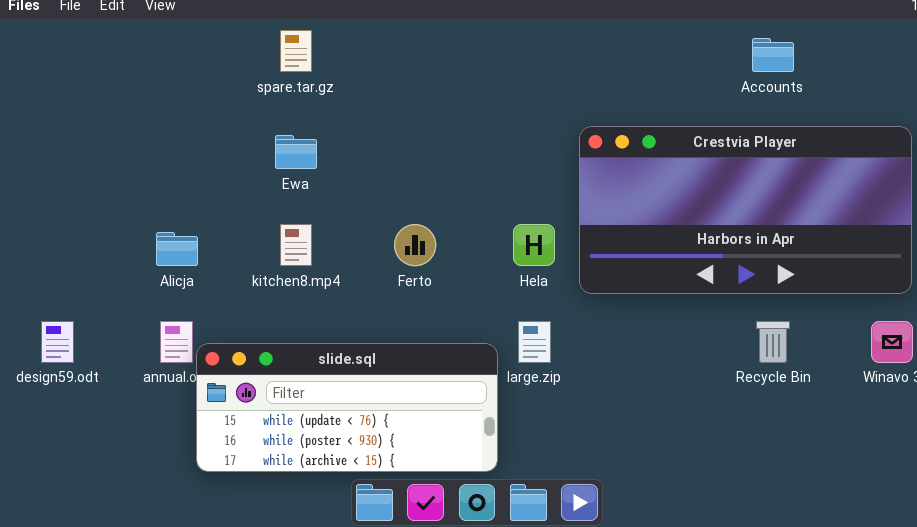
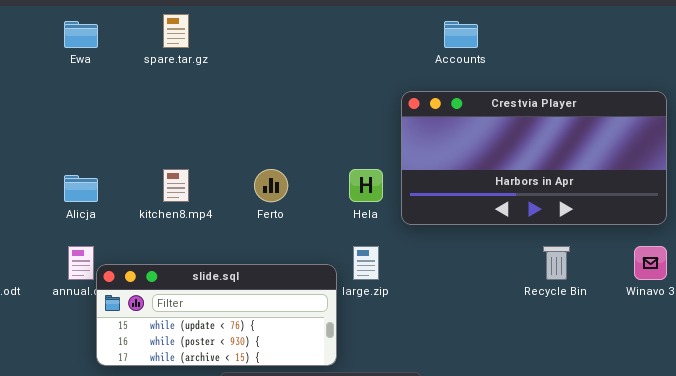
Accounts: [752,38,794,72] -> [444,21,478,48], moved
Ewa: [275,135,317,169] -> [64,21,98,48], moved

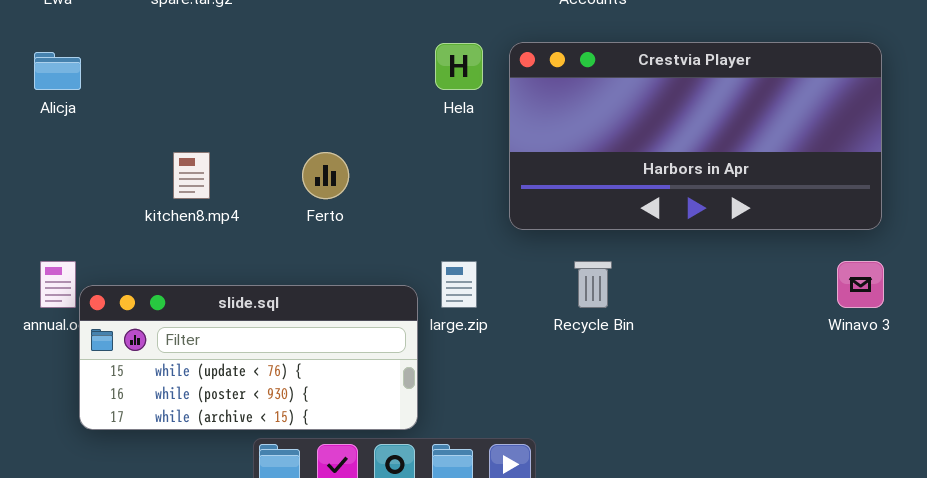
Hela: [349,169,383,202] -> [435,43,483,90], moved
Alicja: [64,175,98,202] -> [34,52,81,90], moved
Recycle Bin: [543,246,570,280] -> [574,261,612,308], moved

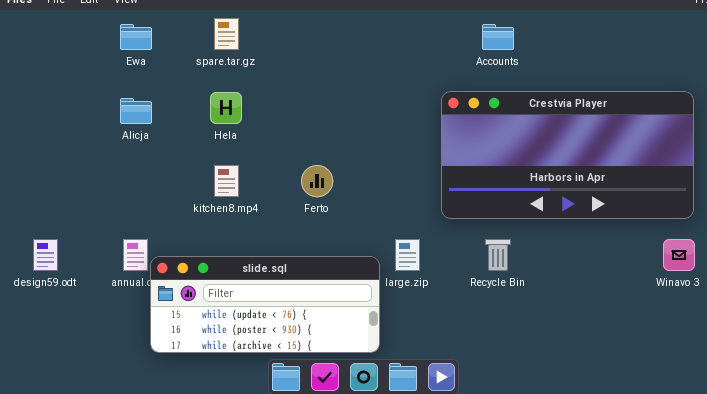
Hela: [435,43,483,90] -> [210,92,242,124], moved

